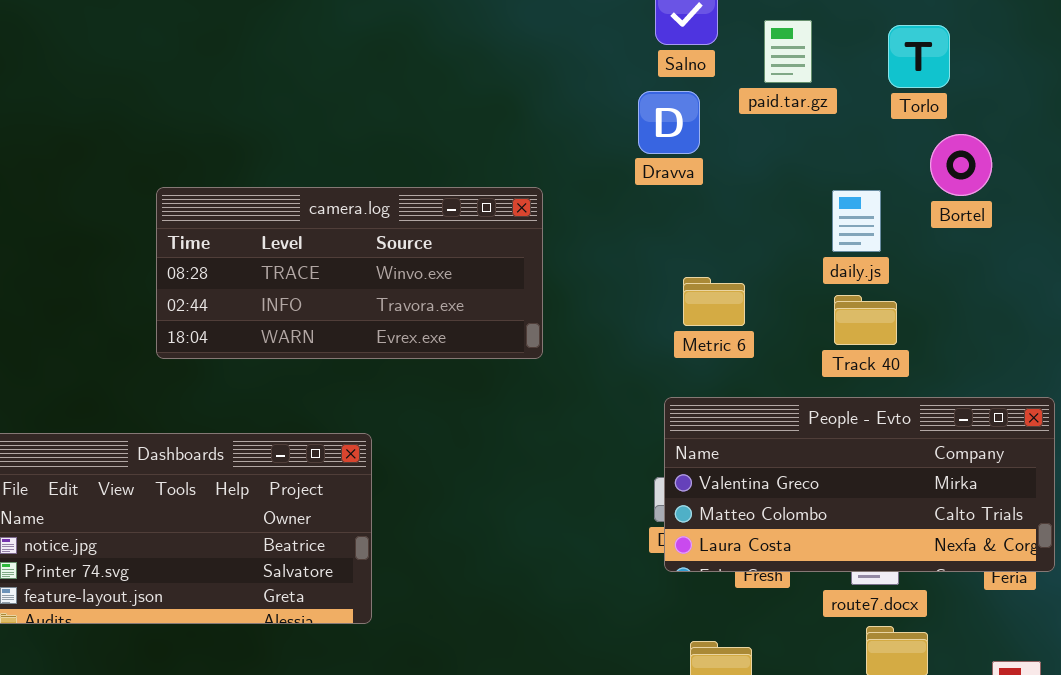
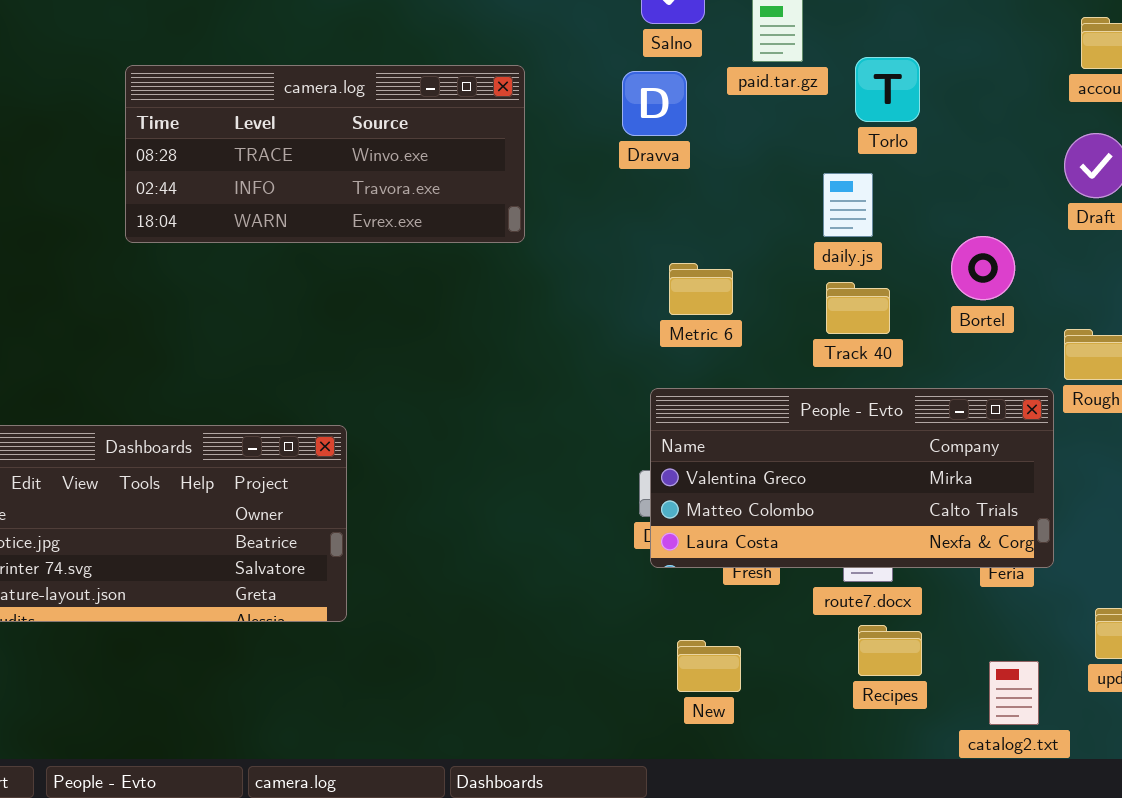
Torlo: [888,25,950,88] -> [855,57,920,122], moved
Bortel: [930,134,992,196] -> [951,236,1015,300], moved
camera.log: [156,187,543,359] -> [125,65,525,243], moved

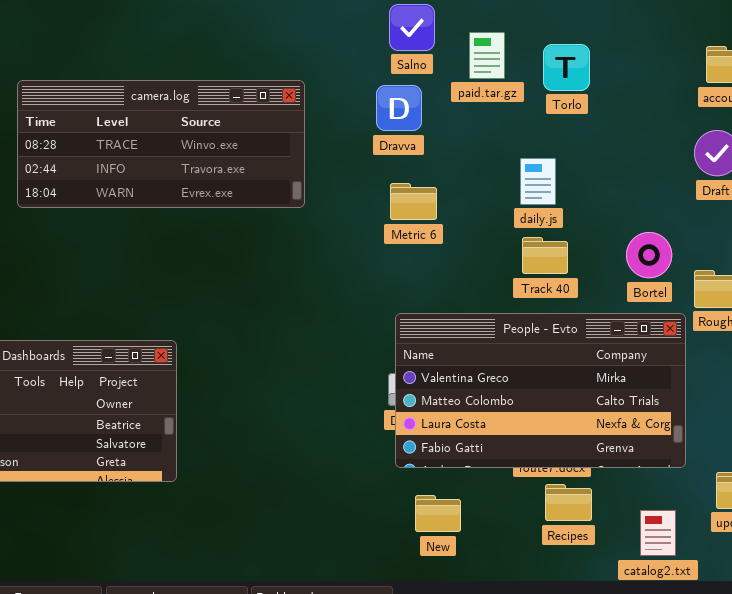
Torlo: [855,57,920,122] -> [543,44,590,91], moved
Bortel: [951,236,1015,300] -> [626,232,672,278], moved
Metric 6: [669,263,733,315] -> [390,183,437,220], moved
People - Evto: [650,388,1054,568] -> [395,313,686,468], resized

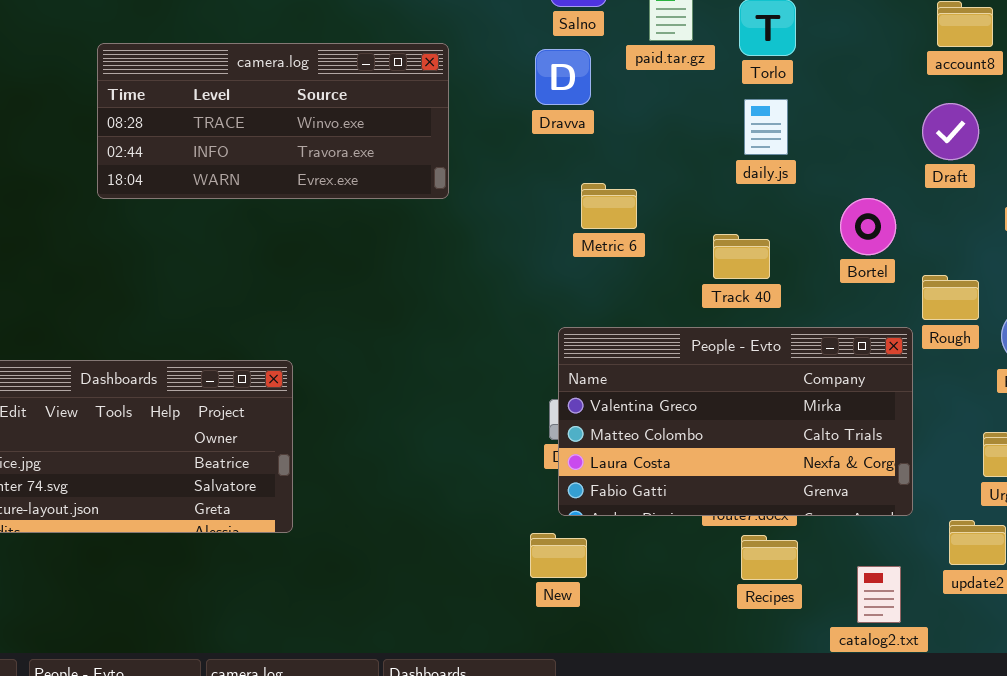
daily.js: [520,158,556,205] -> [744,99,788,155], moved
Metric 6: [390,183,437,220] -> [581,183,637,229], moved
Bortel: [626,232,672,278] -> [840,198,896,255], moved
New: [415,495,461,532] -> [530,533,587,578], moved

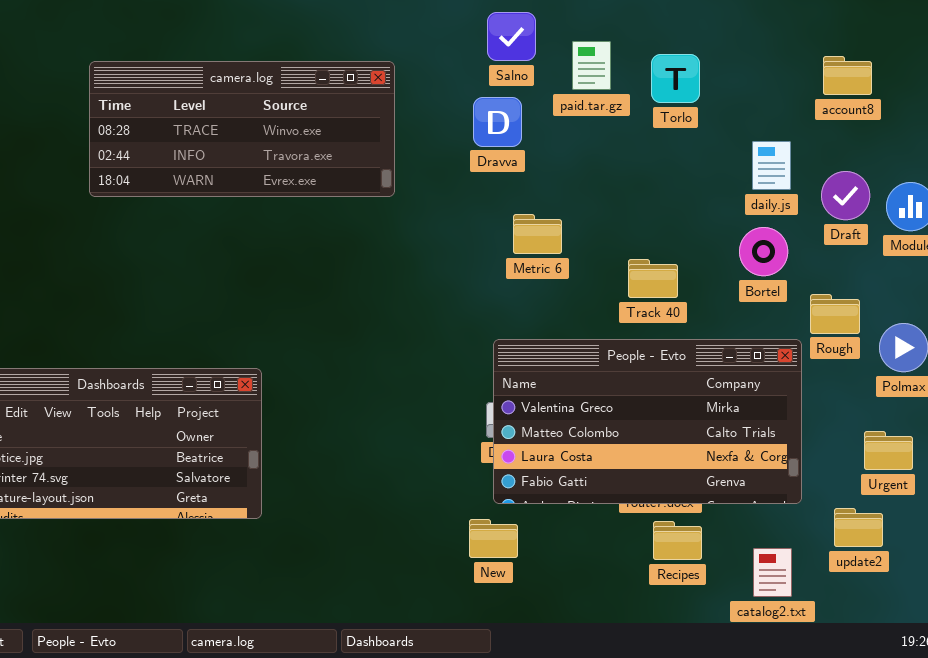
camera.log: [97,43,449,199] -> [89,61,395,197], moved
daily.js: [744,99,788,155] -> [752,141,791,190], moved
Draft: [922,103,979,160] -> [821,171,870,220], moved

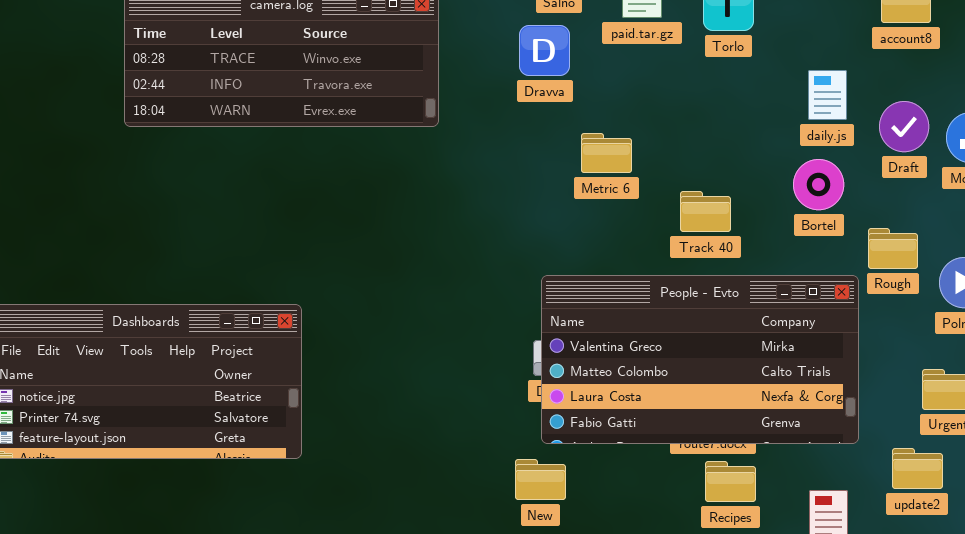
Metric 6: [513,214,562,254] -> [581,133,632,173], moved

